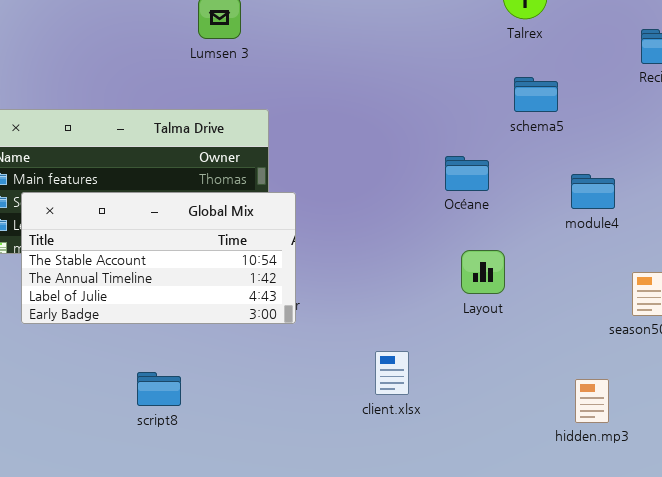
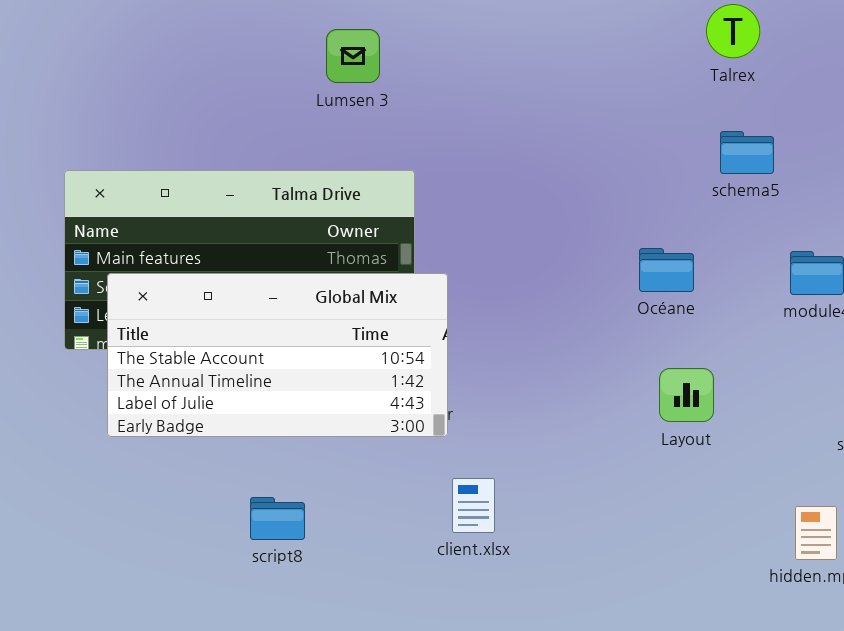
Océane: [445,156,489,191] -> [639,248,694,292], moved
Layout: [461,250,505,294] -> [659,368,714,422], moved
client.xlsx: [375,351,409,395] -> [452,478,495,533], moved

